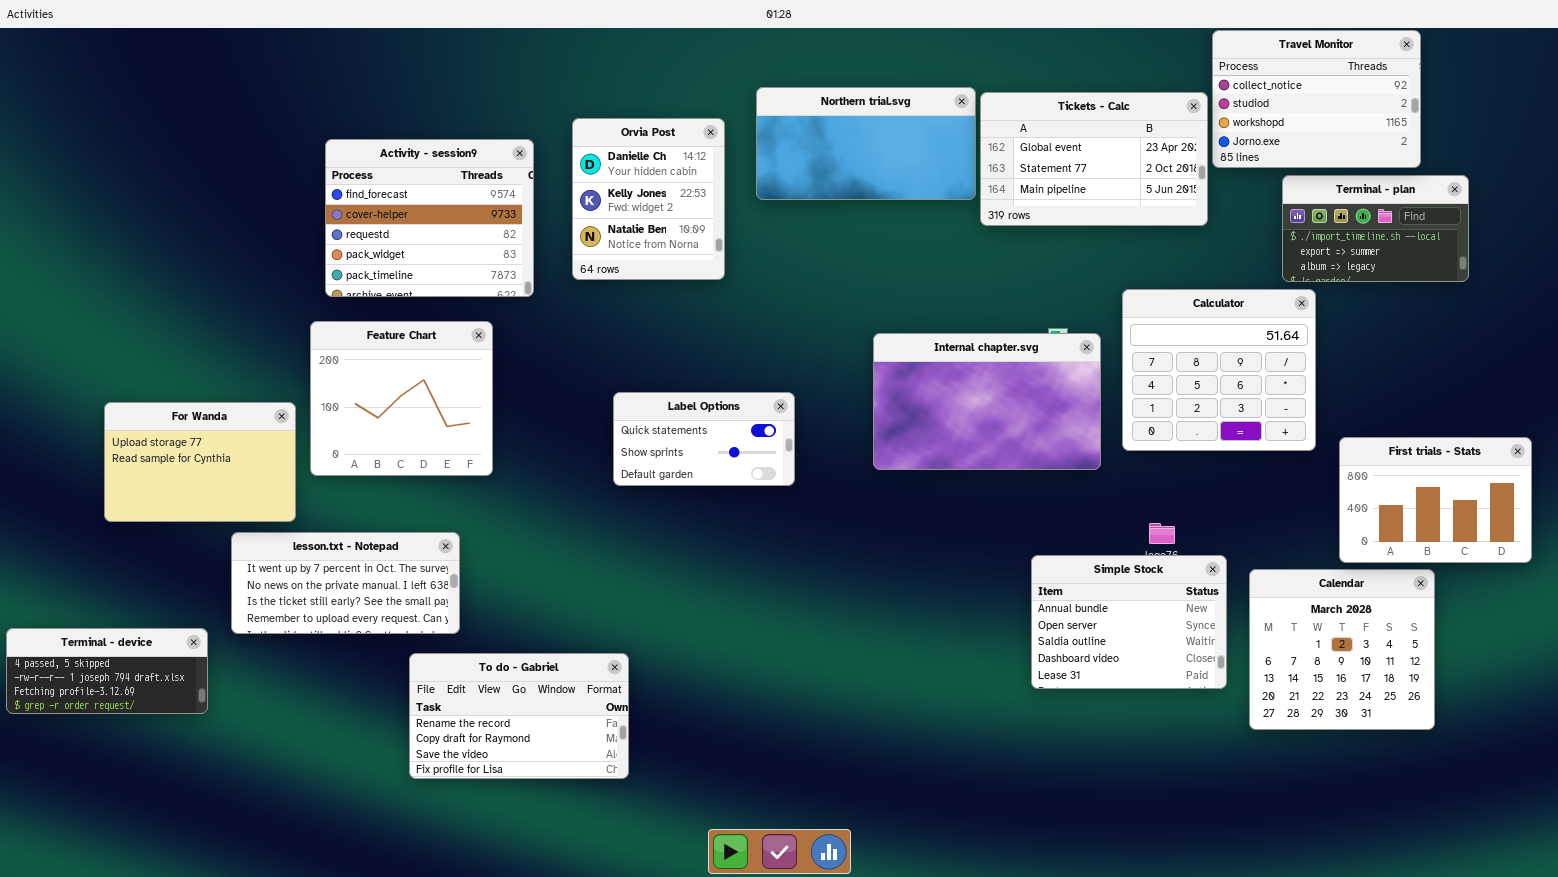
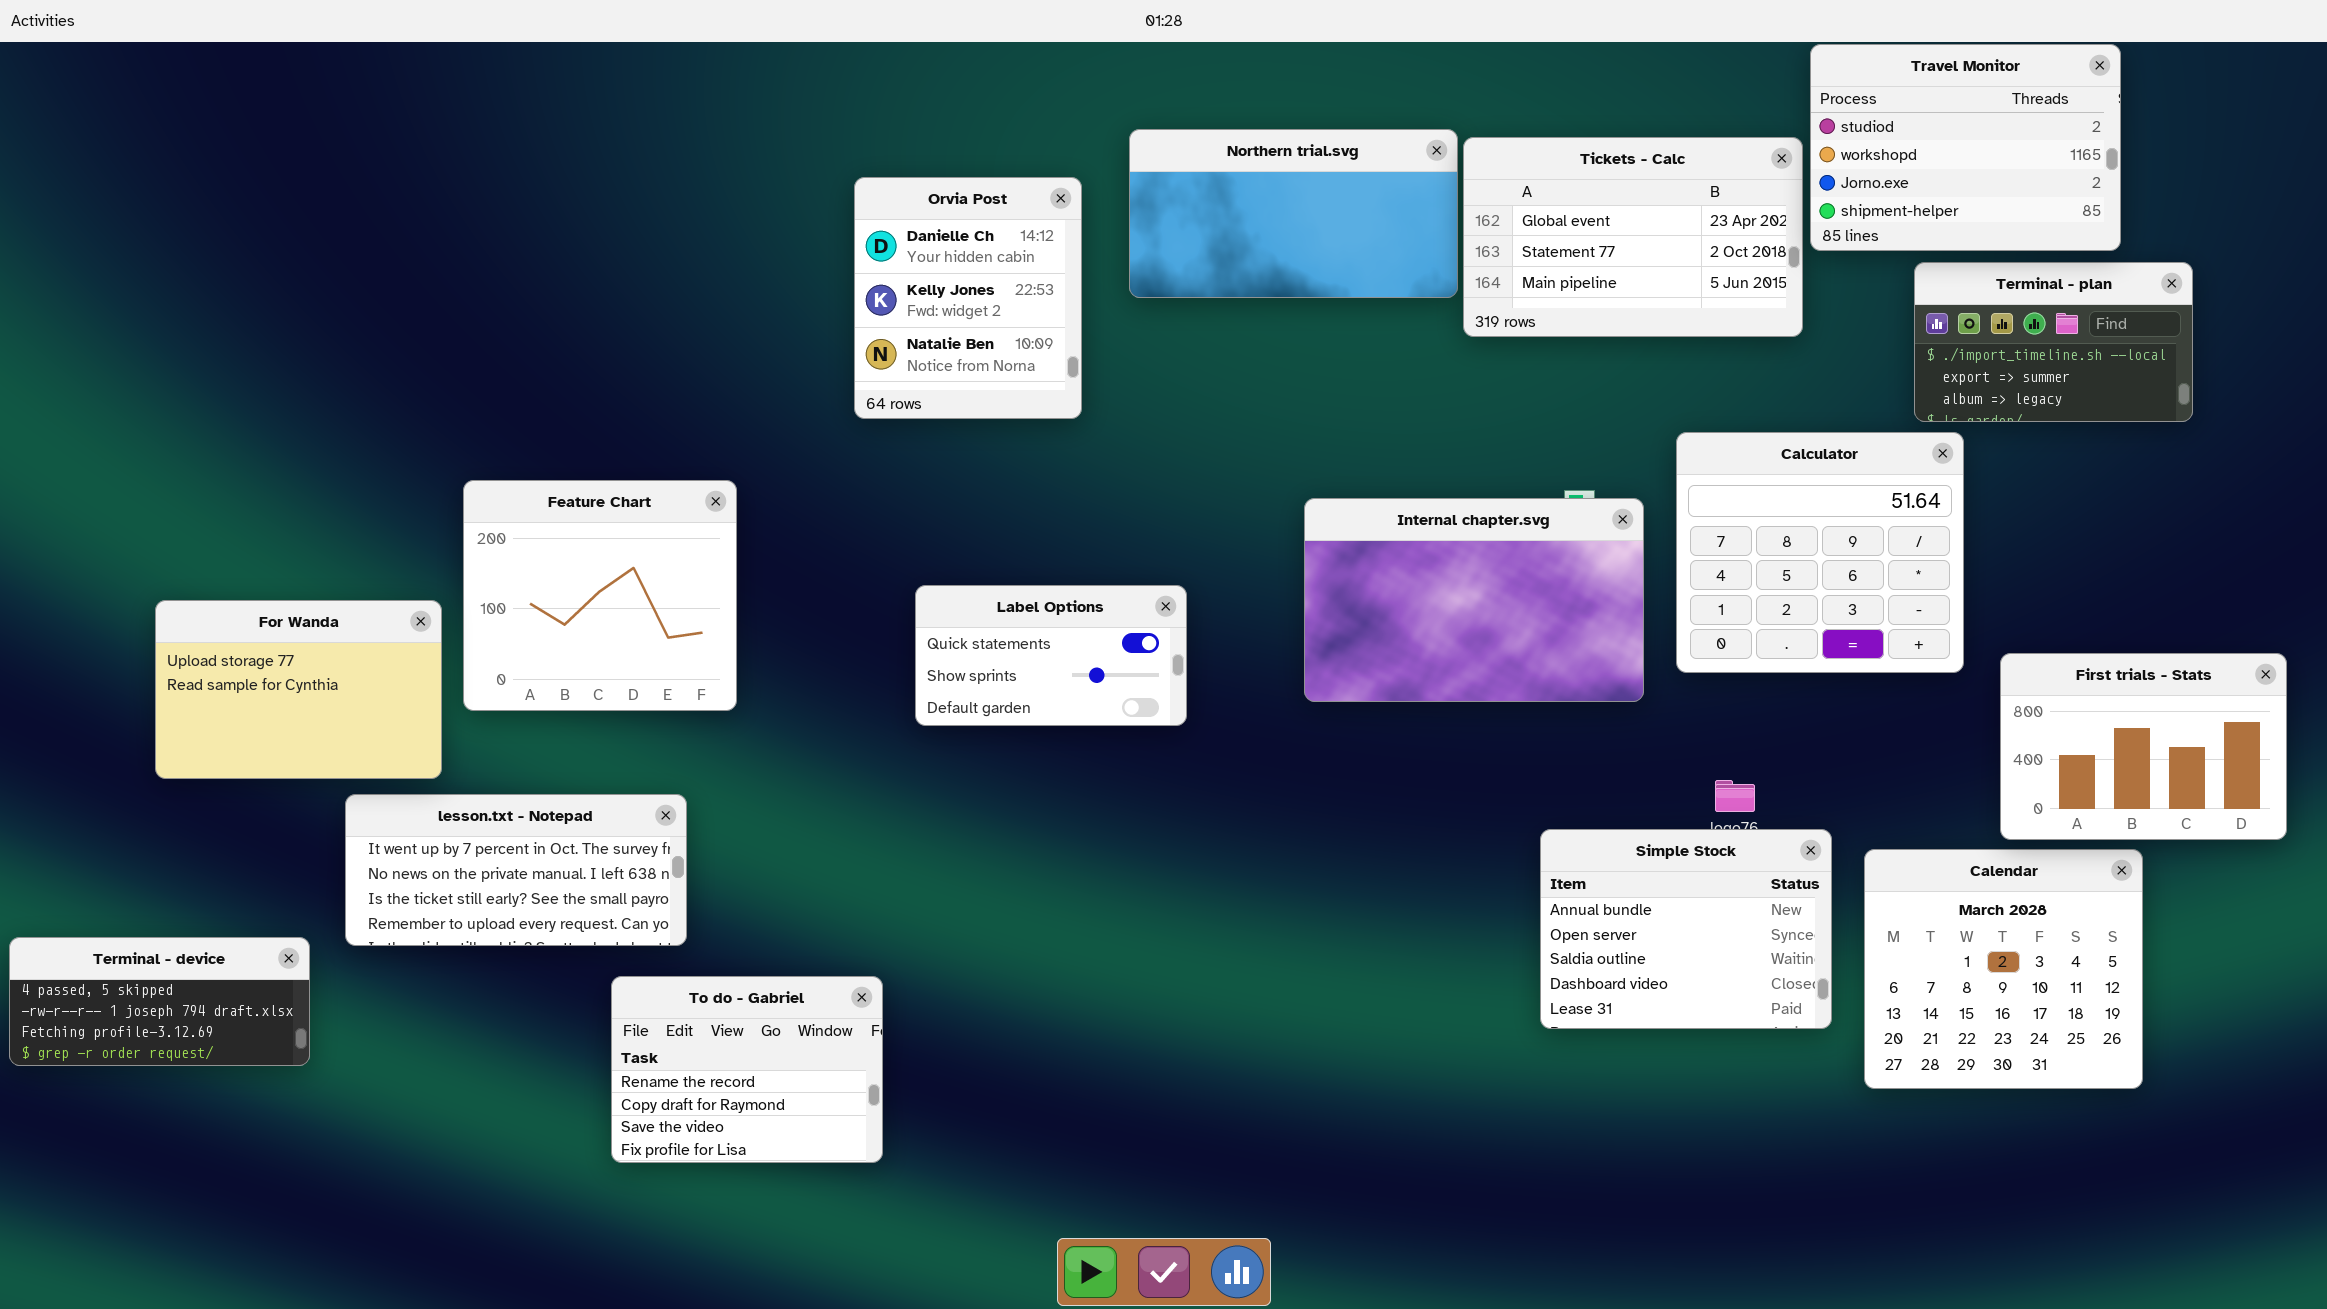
Travel Monitor: [1212,30,1421,168] -> [1810,44,2121,251], scrolled down 1 row
Activity - session9: [325,139,534,297] -> none, closed
To do - Gabriel: [409,653,629,779] -> [611,976,883,1163], resized

